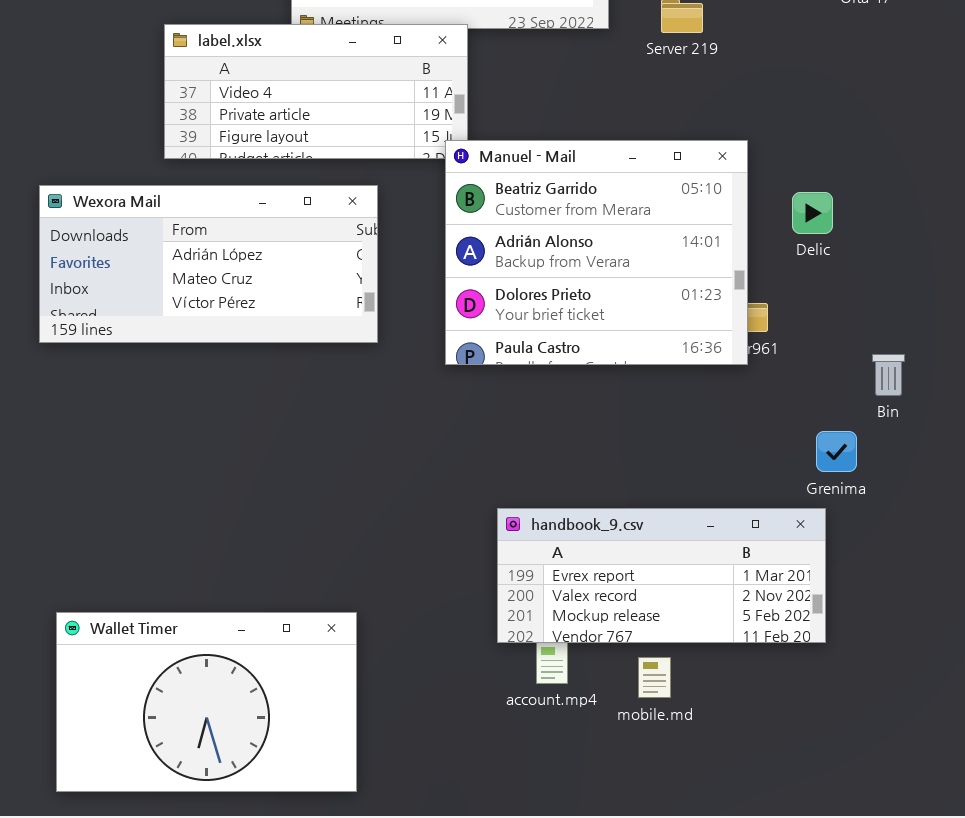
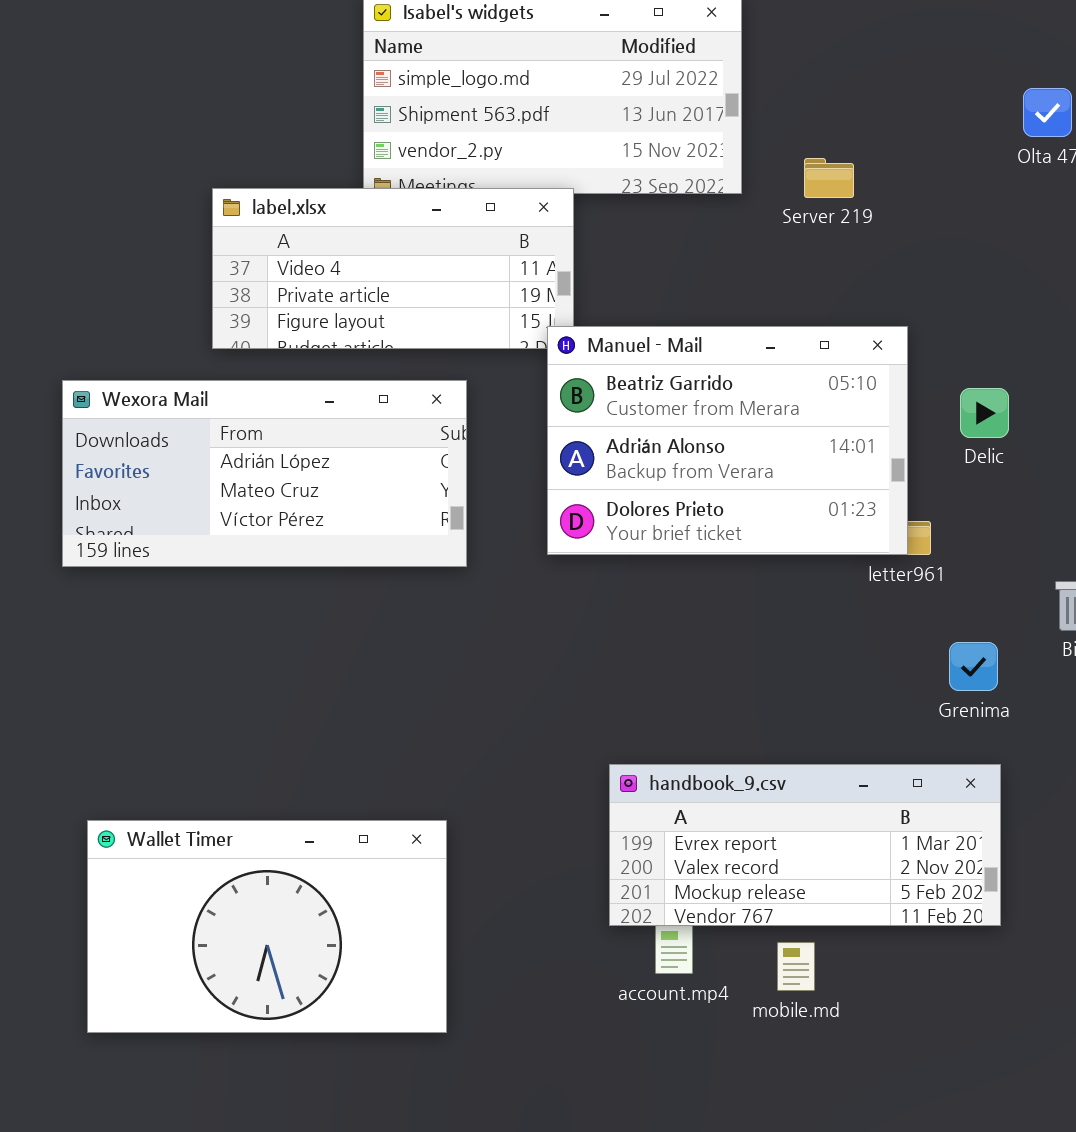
Manuel - Mail: [445,140,748,365] -> [547,326,908,555], resized
Grenima: [816,431,857,472] -> [949,642,998,691], moved
Wallet Timer: [56,612,357,792] -> [87,820,447,1033], moved

